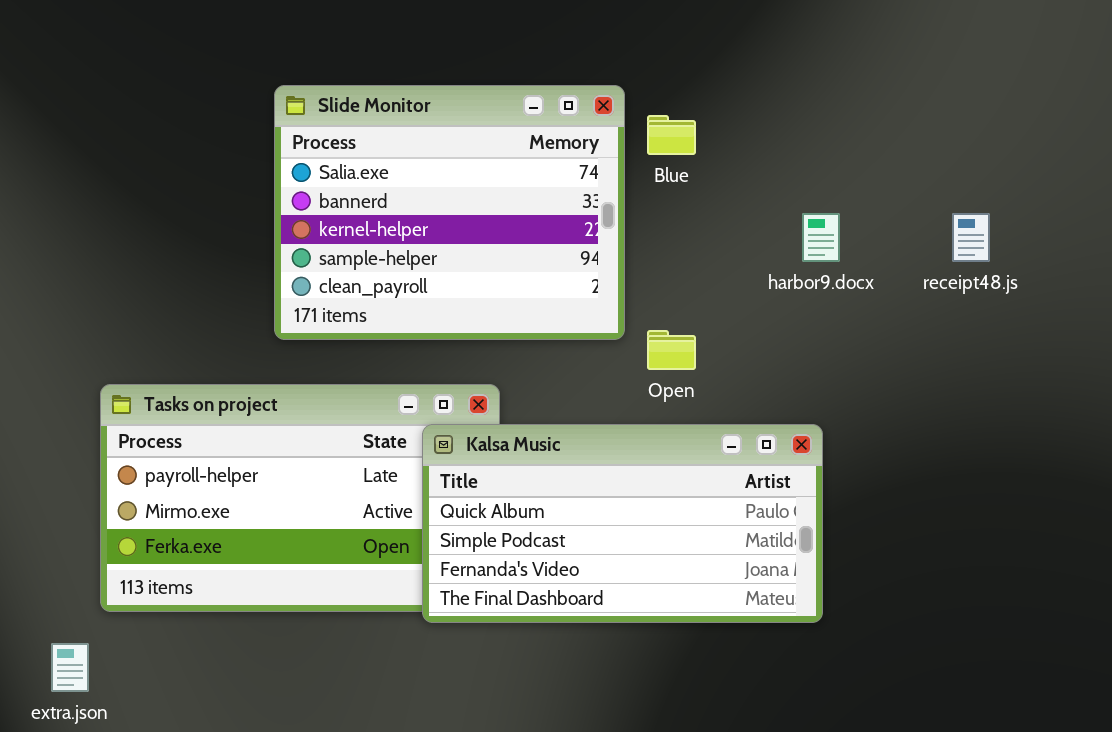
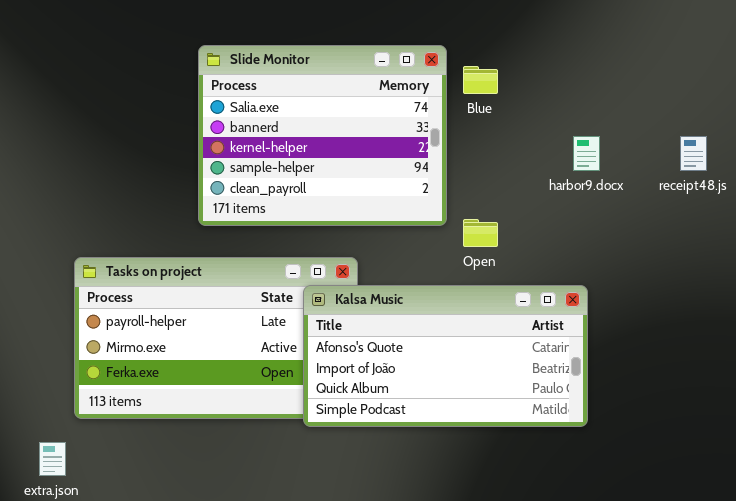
Kalsa Music: [422,424,823,623] -> [303,285,588,427], scrolled up 2 rows

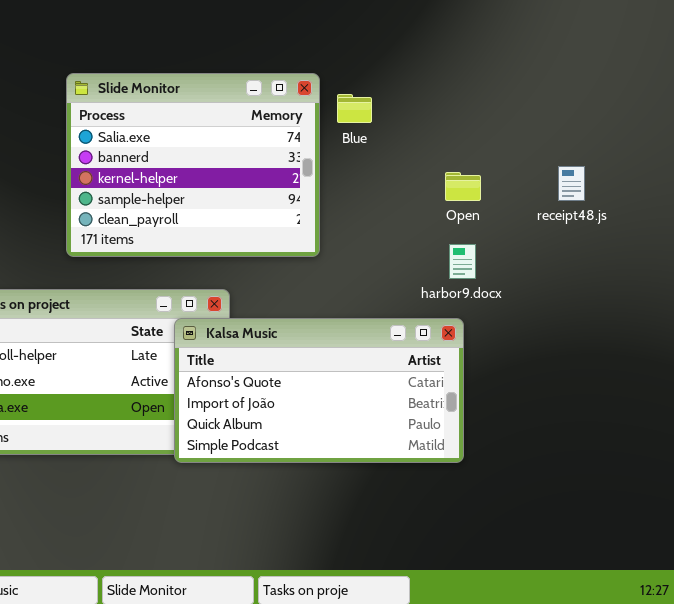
harbor9.docx: [573,136,600,171] -> [449,244,476,279], moved
Open: [463,219,498,247] -> [445,172,481,201], moved

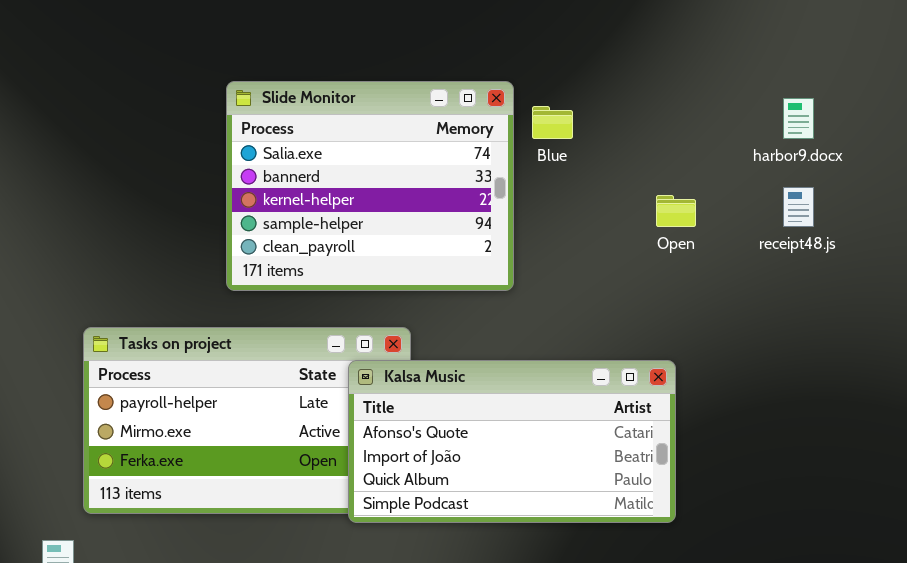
harbor9.docx: [449,244,476,279] -> [783,98,814,139], moved

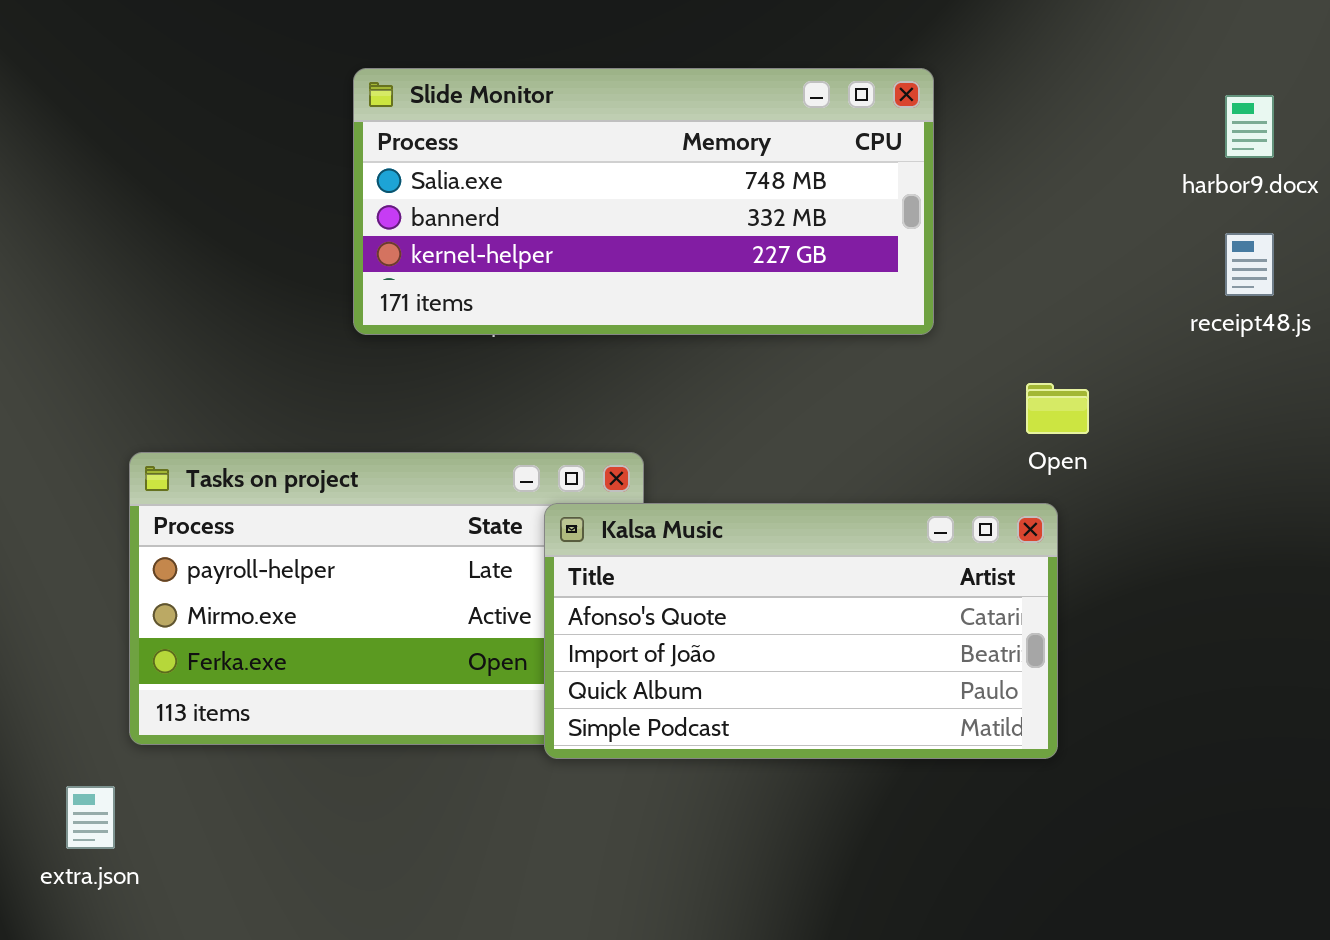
Slide Monitor: [226,81,514,291] -> [353,68,934,335], resized
Open: [656,195,696,227] -> [1026,383,1089,434], moved

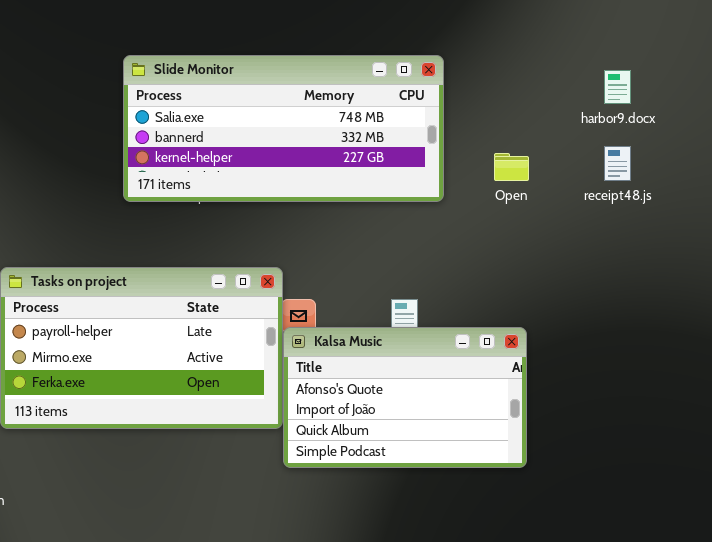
Open: [1026,383,1089,434] -> [494,153,529,181], moved
Kalsa Music: [544,503,1058,759] -> [283,327,527,468], moved, resized

